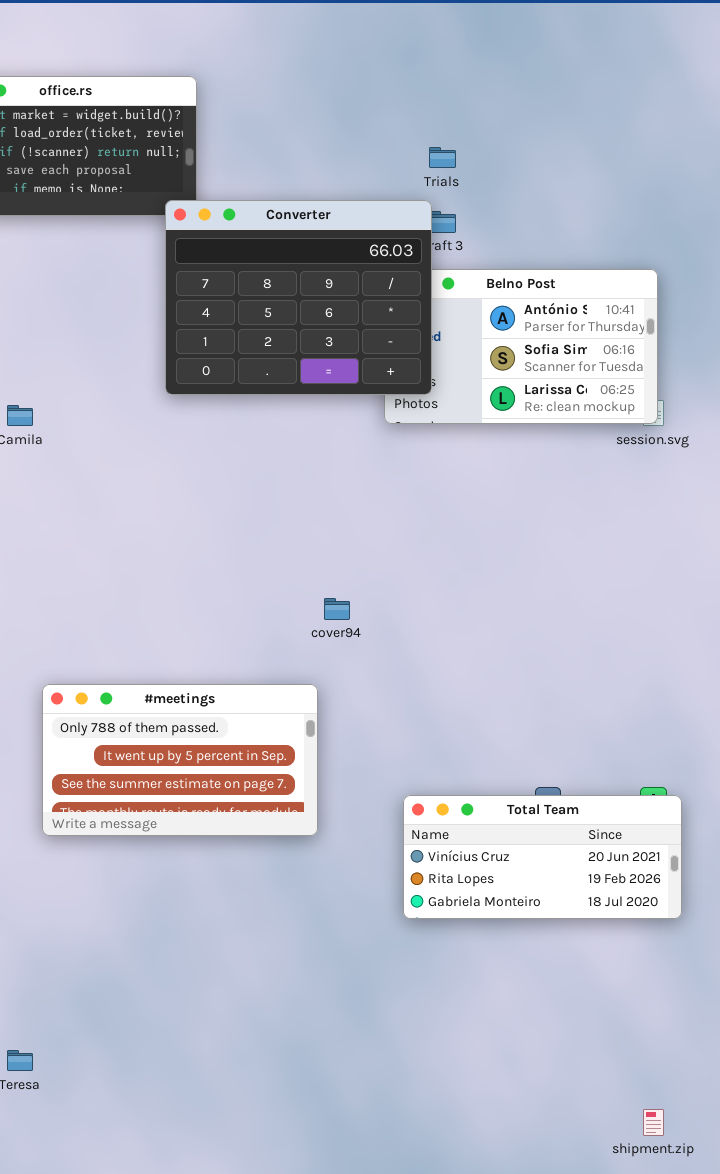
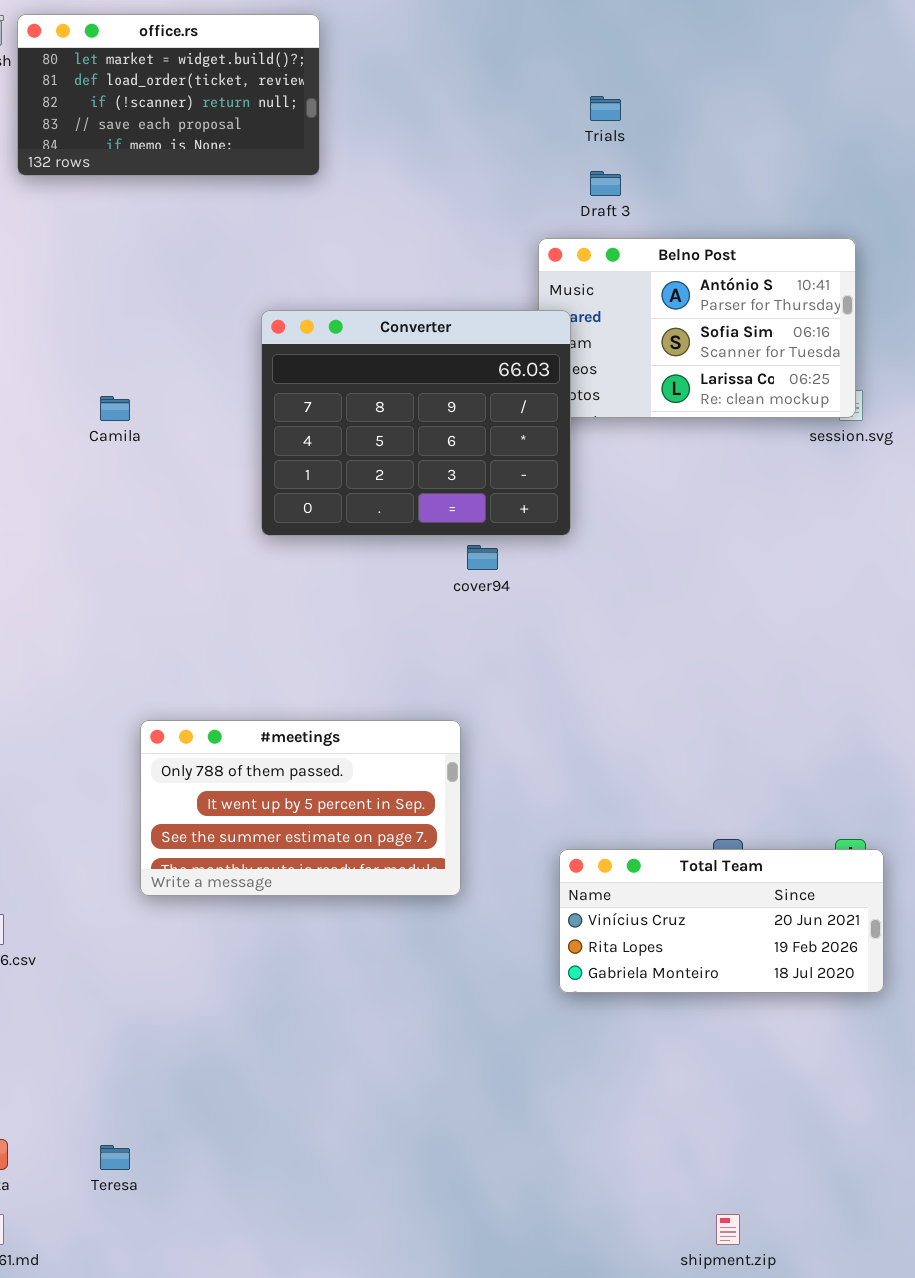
Converter: [165,200,432,395] -> [261,310,571,536], moved
cover94: [324,598,350,620] -> [467,545,498,570], moved
shipment.zip: [643,1109,664,1136] -> [716,1214,740,1245], moved

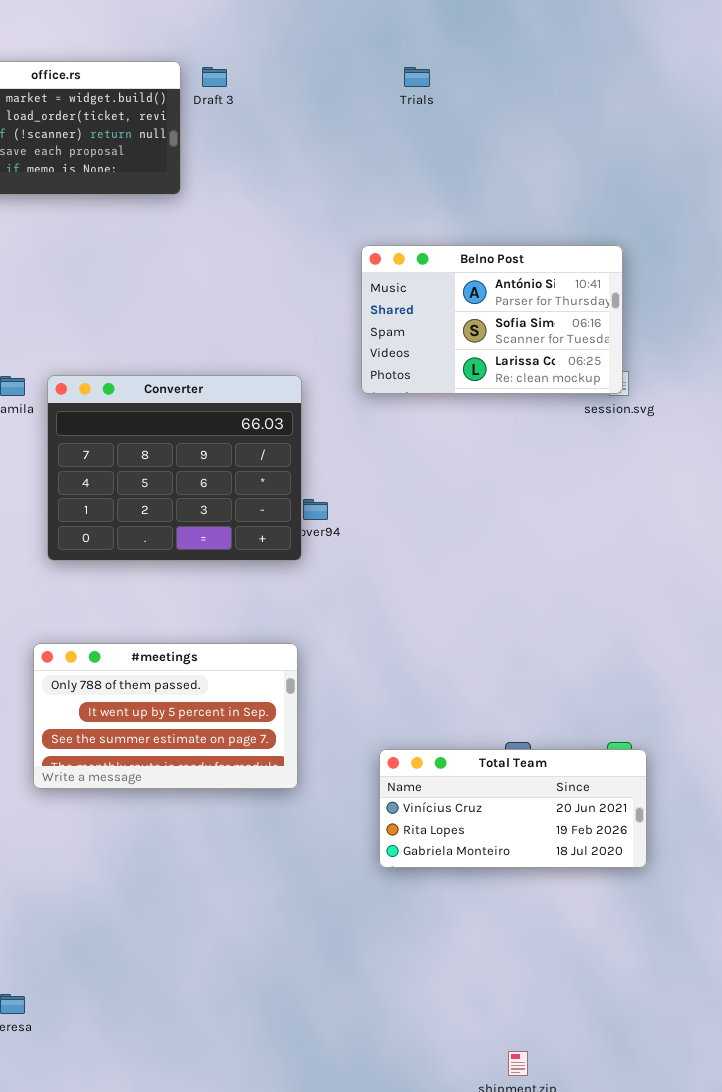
Trials: [590,96,621,121] -> [404,67,430,87], moved
Draft 3: [590,171,621,196] -> [202,67,227,87], moved
Converter: [261,310,571,536] -> [47,375,302,561], moved

